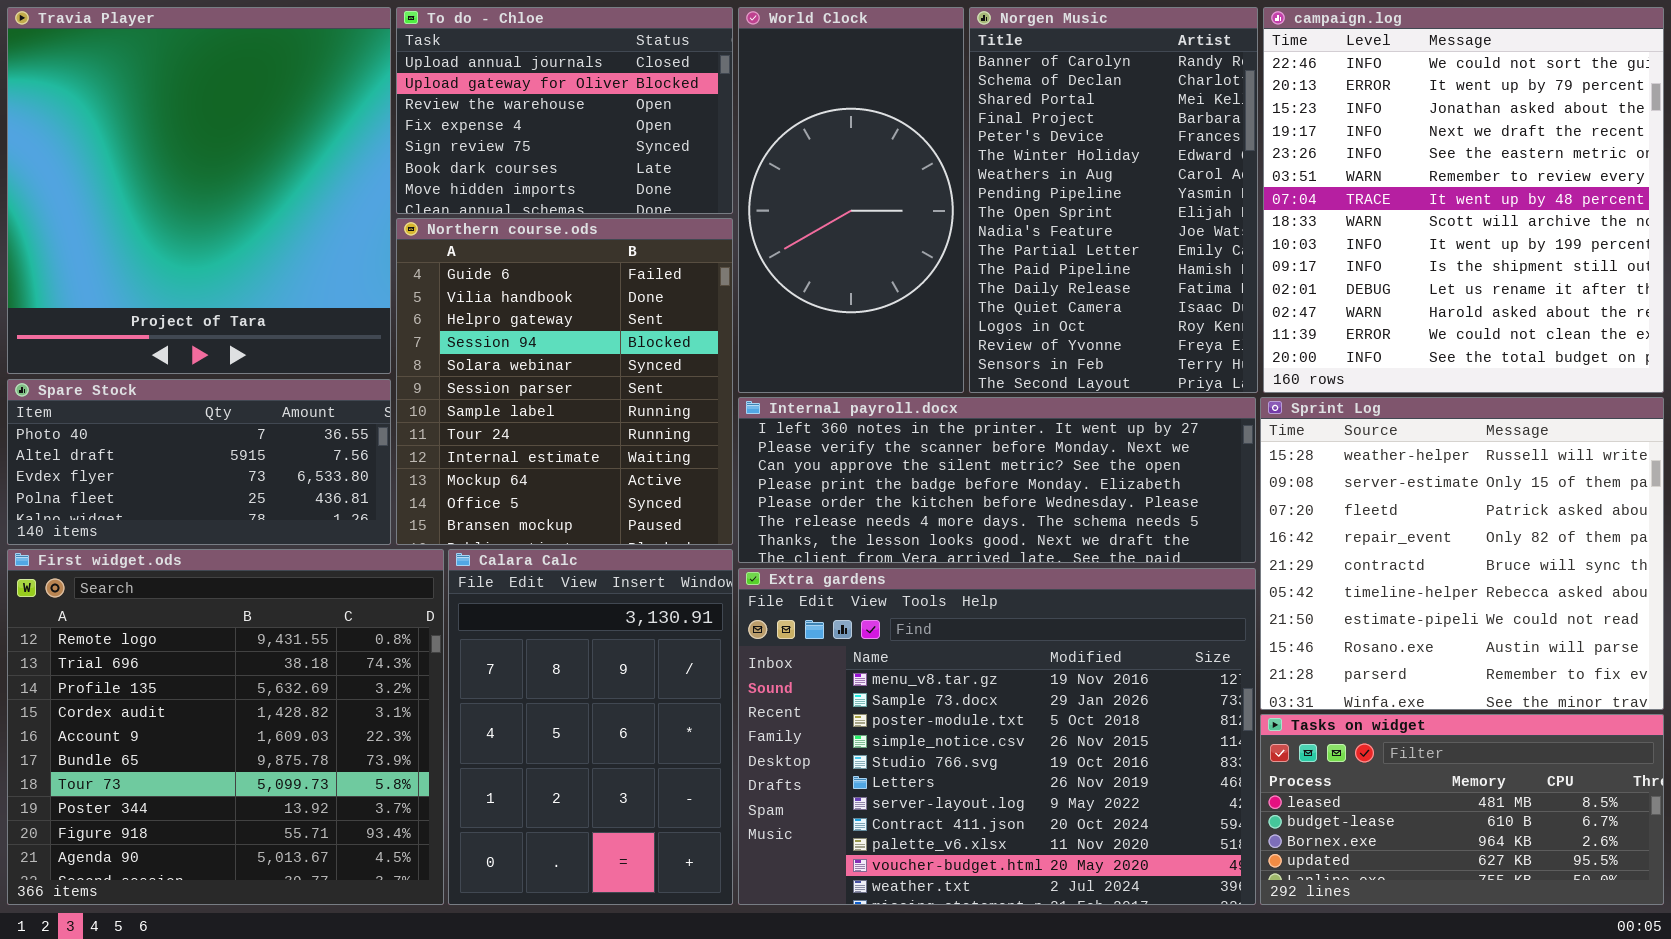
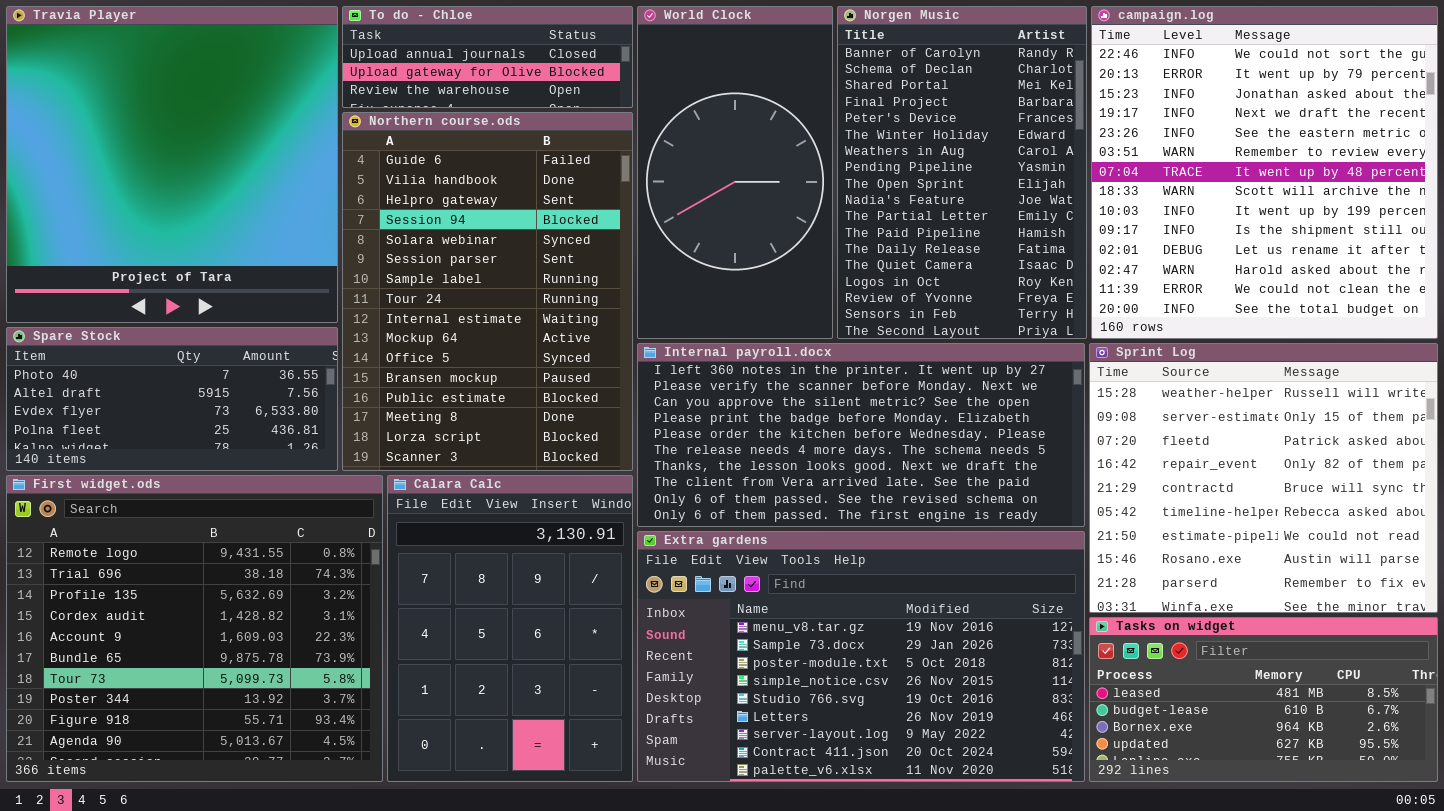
To do - Chloe: [396,7,733,214] -> [342,6,633,108], resized
Northern course.ods: [396,218,733,545] -> [342,112,633,471], resized
Internal payroll.docx: [738,397,1256,563] -> [637,343,1085,527], resized
Extra gardens: [738,568,1256,905] -> [637,531,1085,782], resized

